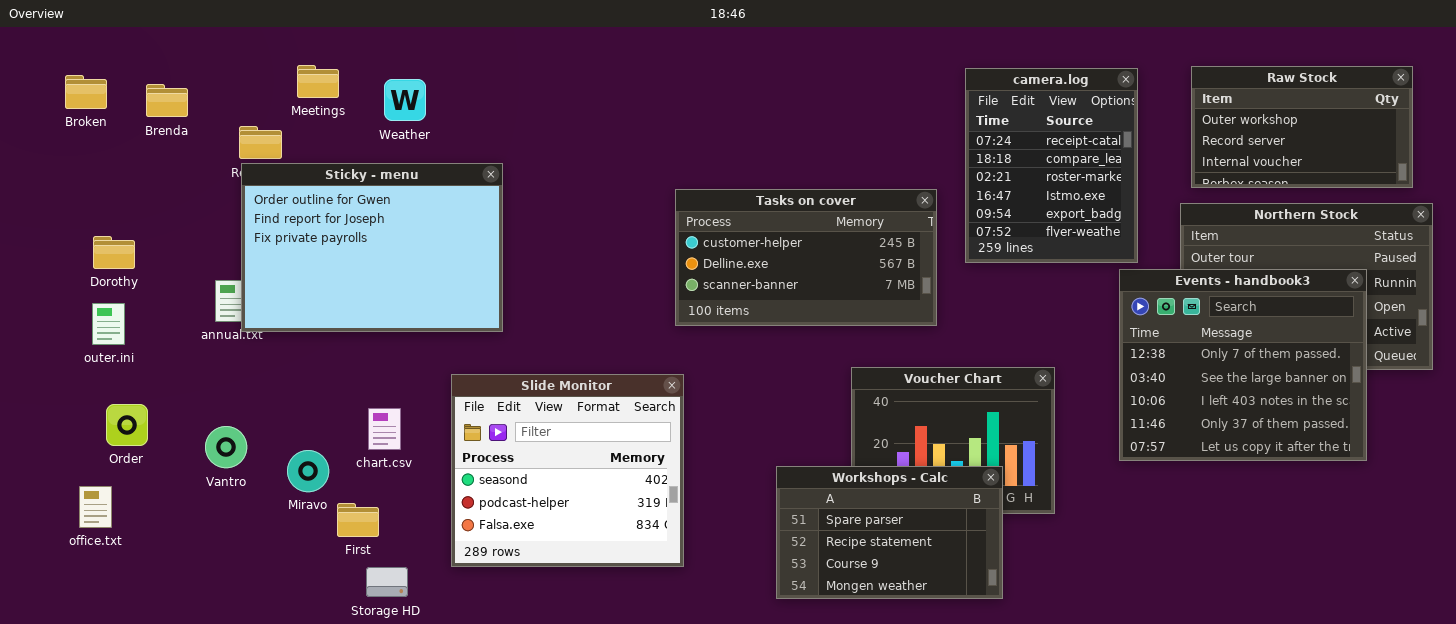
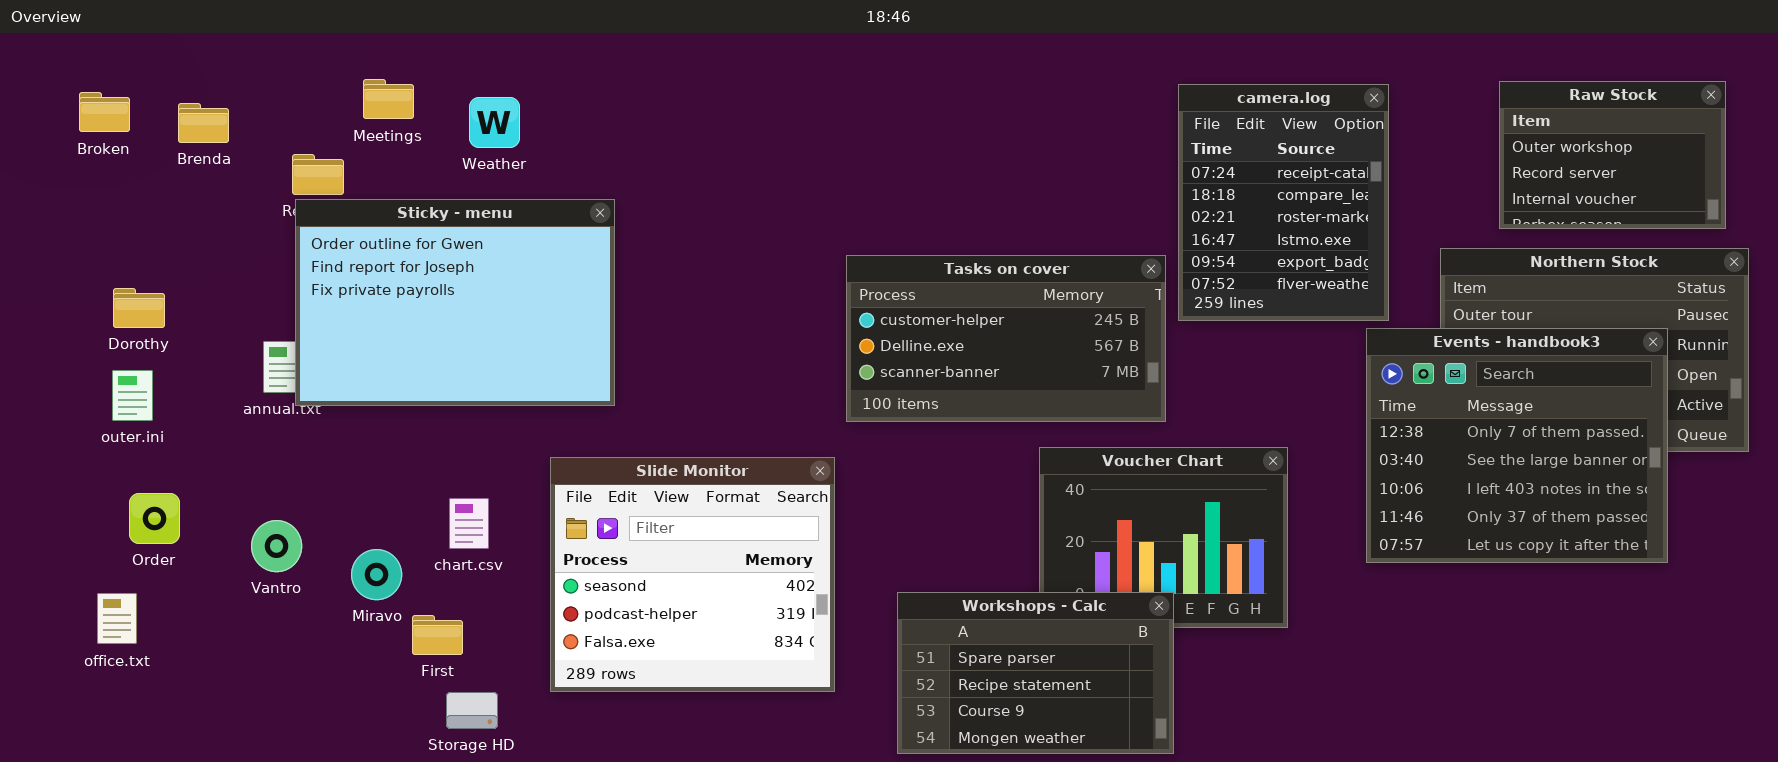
Raw Stock: [1191,66,1413,188] -> [1499,81,1726,229], resized
Tasks on cover: [675,189,937,326] -> [846,255,1166,422], moved
Workshops - Calc: [776,466,1003,599] -> [897,592,1174,754], moved

